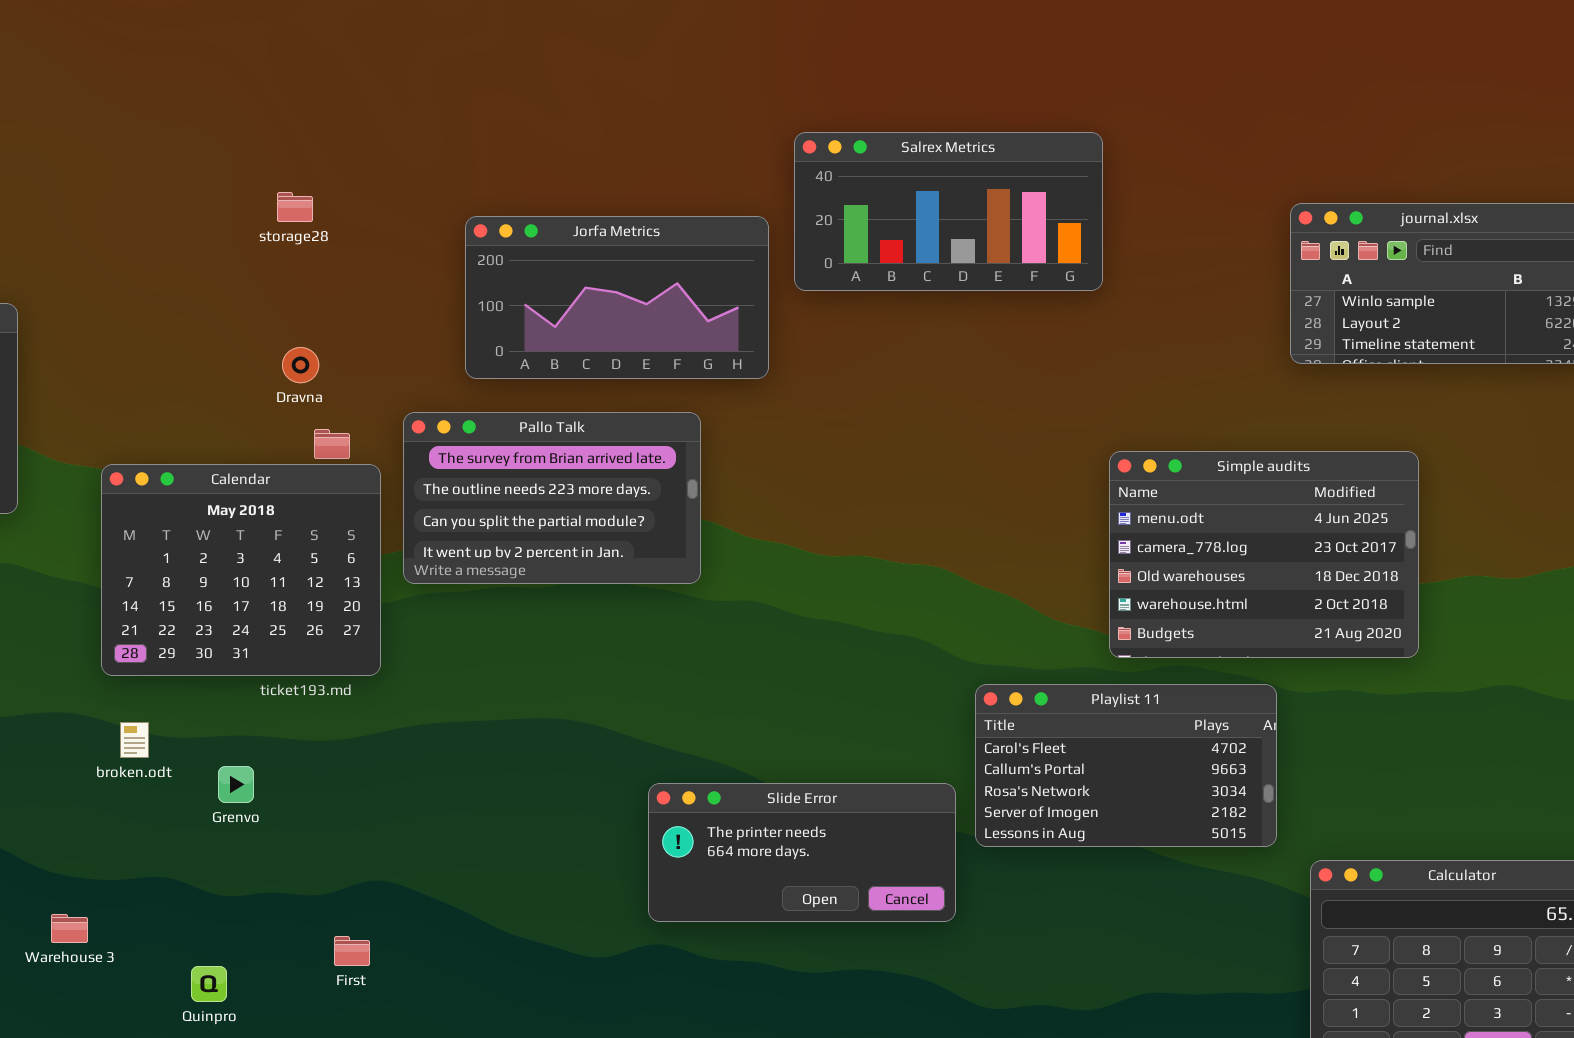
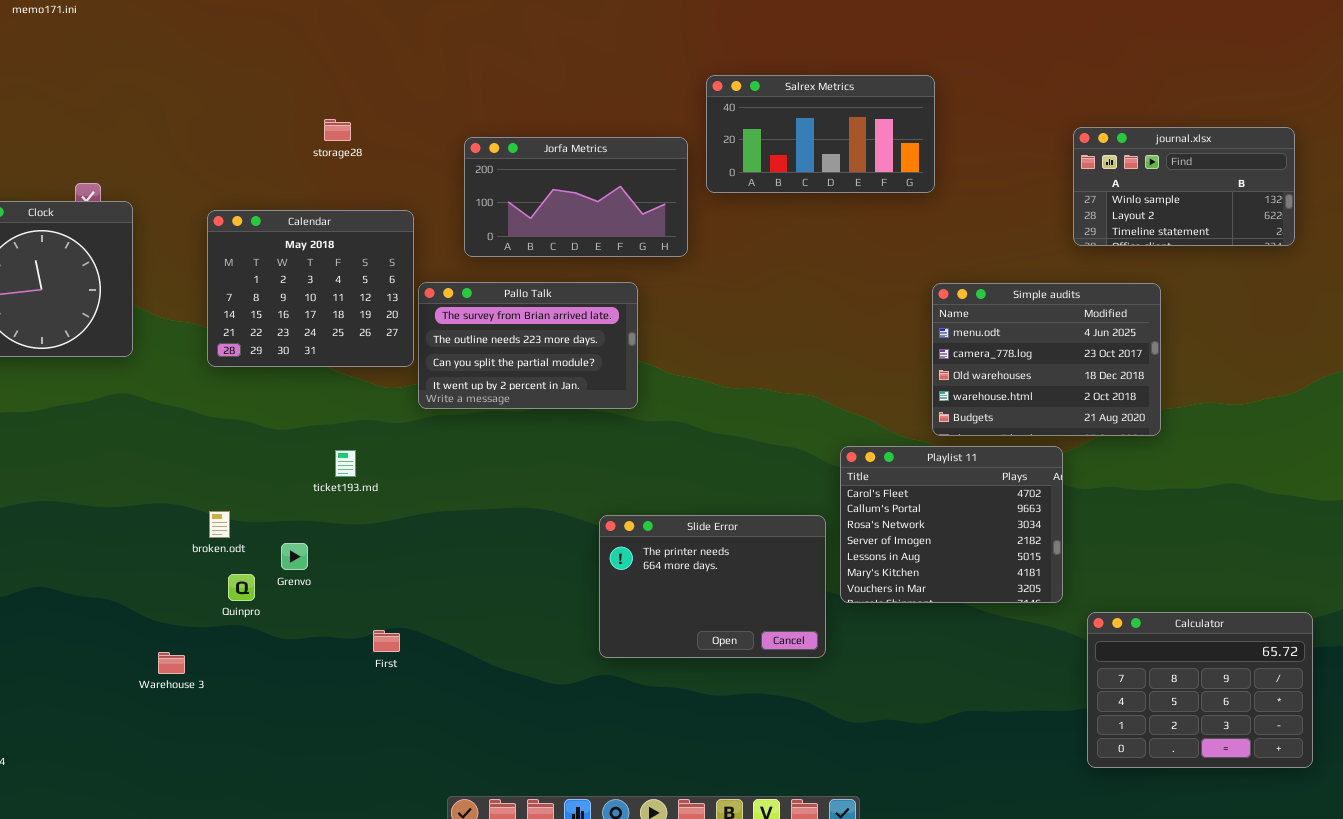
Simple audits: [1109,451,1419,658] -> [932,283,1161,436], moved
Calendar: [101,464,381,676] -> [207,210,414,367], moved
Playlist 11: [975,684,1277,847] -> [840,446,1063,603], resized
Slide Error: [648,783,956,922] -> [599,515,826,658], resized
First: [334,936,370,966] -> [373,630,400,652], moved
Quinpro: [191,966,227,1002] -> [228,574,255,601], moved

